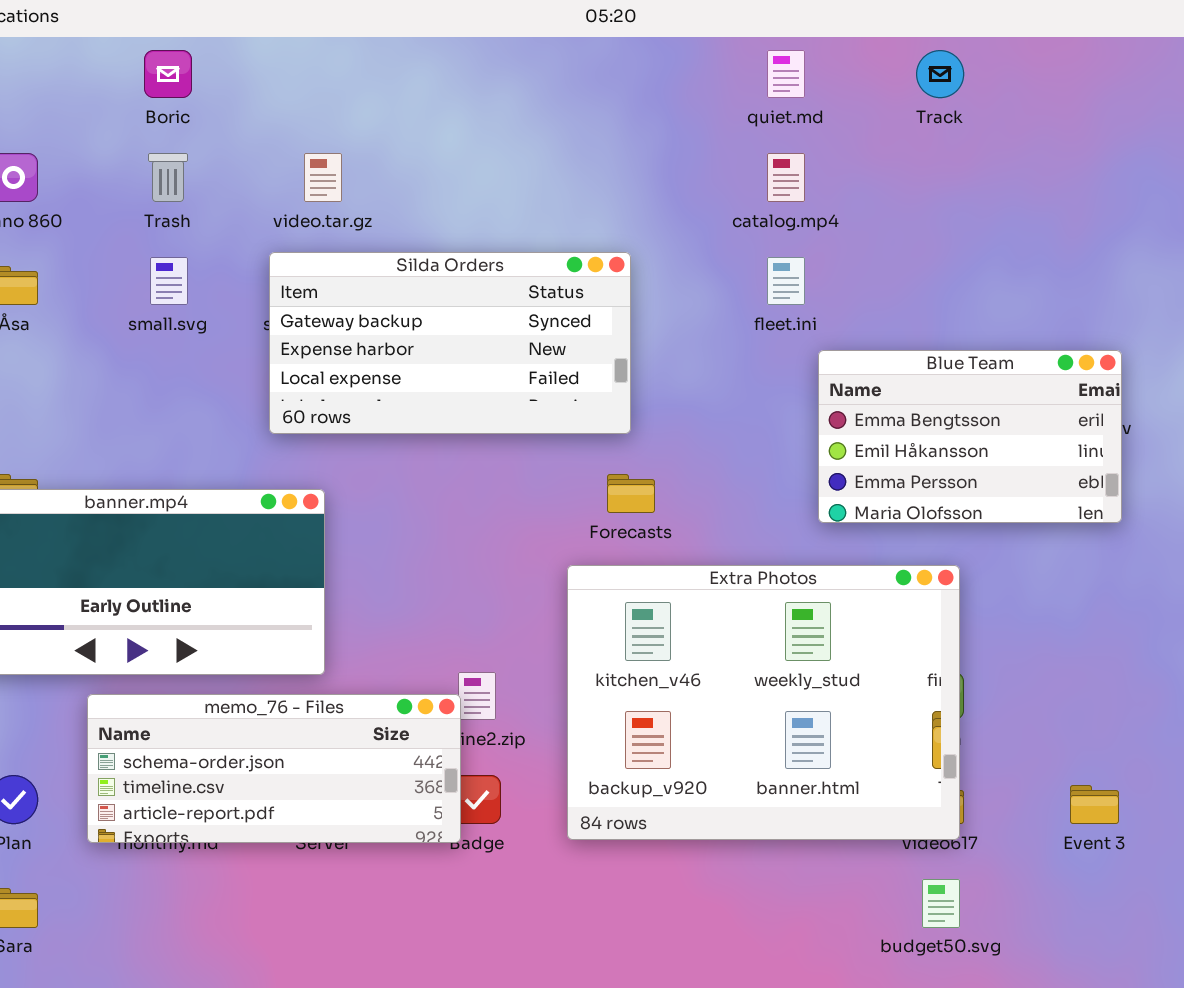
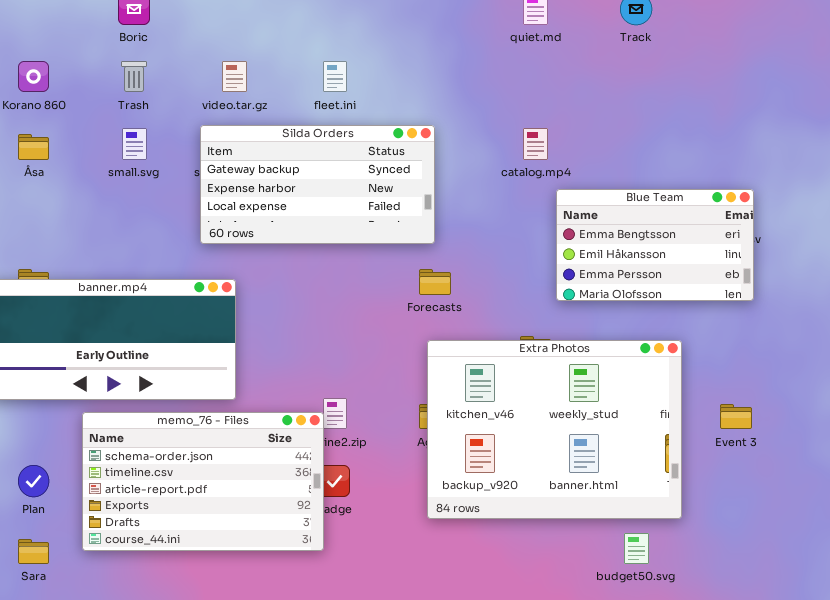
catalog.mp4: [767,153,805,202] -> [523,128,548,160], moved
fleet.ini: [767,257,805,305] -> [323,61,347,92], moved
Extra Photos: [567,565,960,840] -> [427,340,682,519], moved
memo_76 - Files: [87,694,461,843] -> [82,412,324,551], resized
Event 3: [1070,785,1119,824] -> [720,404,752,429], moved

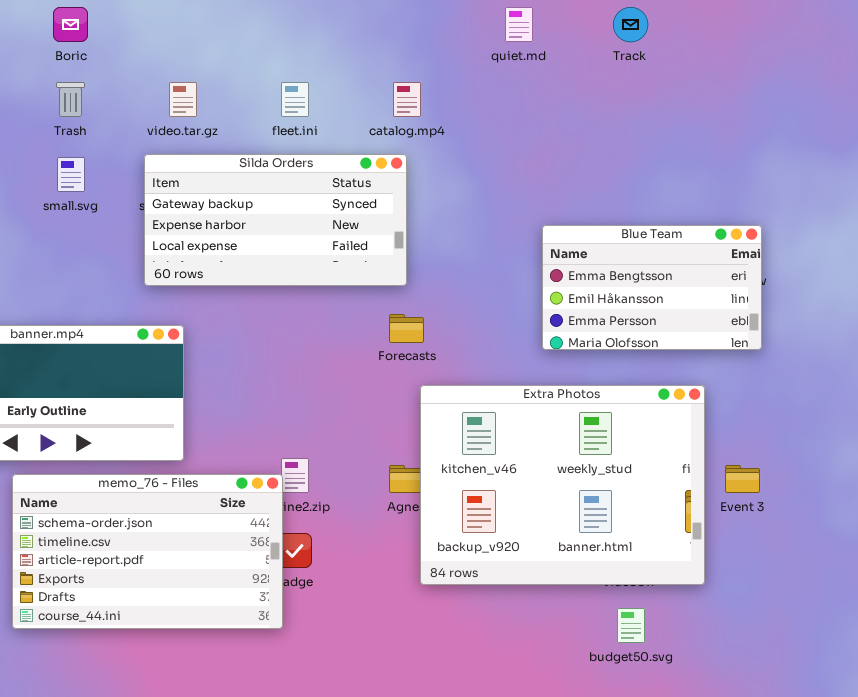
catalog.mp4: [523,128,548,160] -> [393,82,421,117], moved
Extra Photos: [427,340,682,519] -> [420,385,705,585], moved

